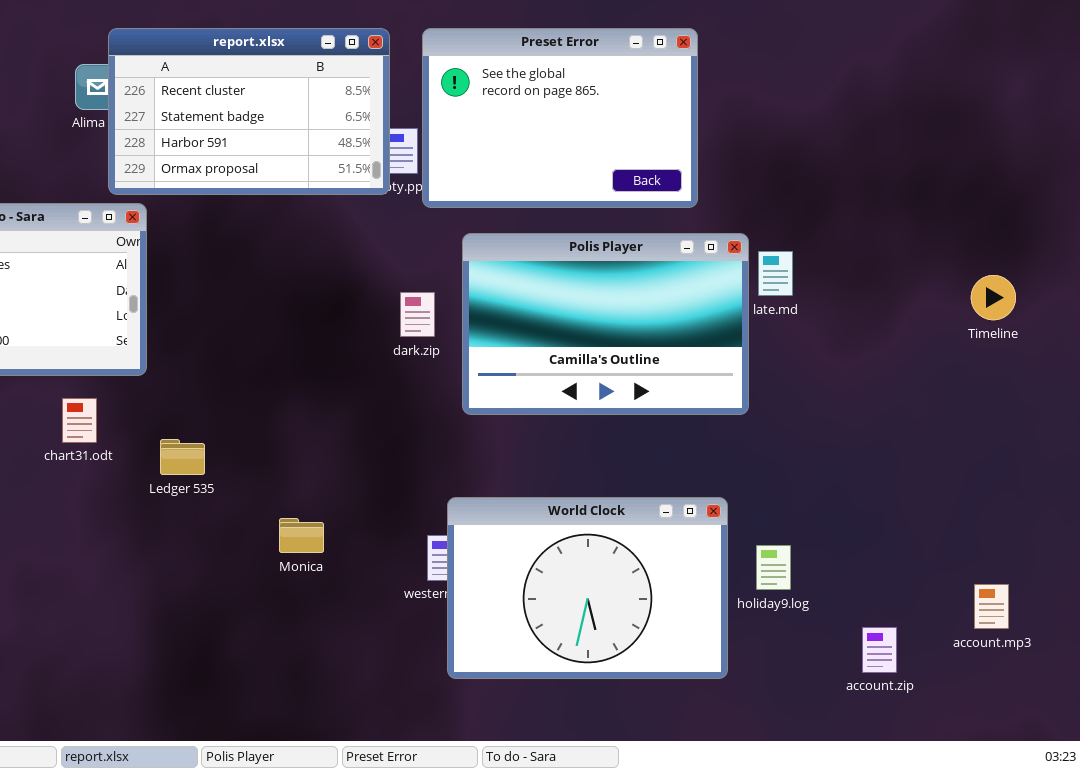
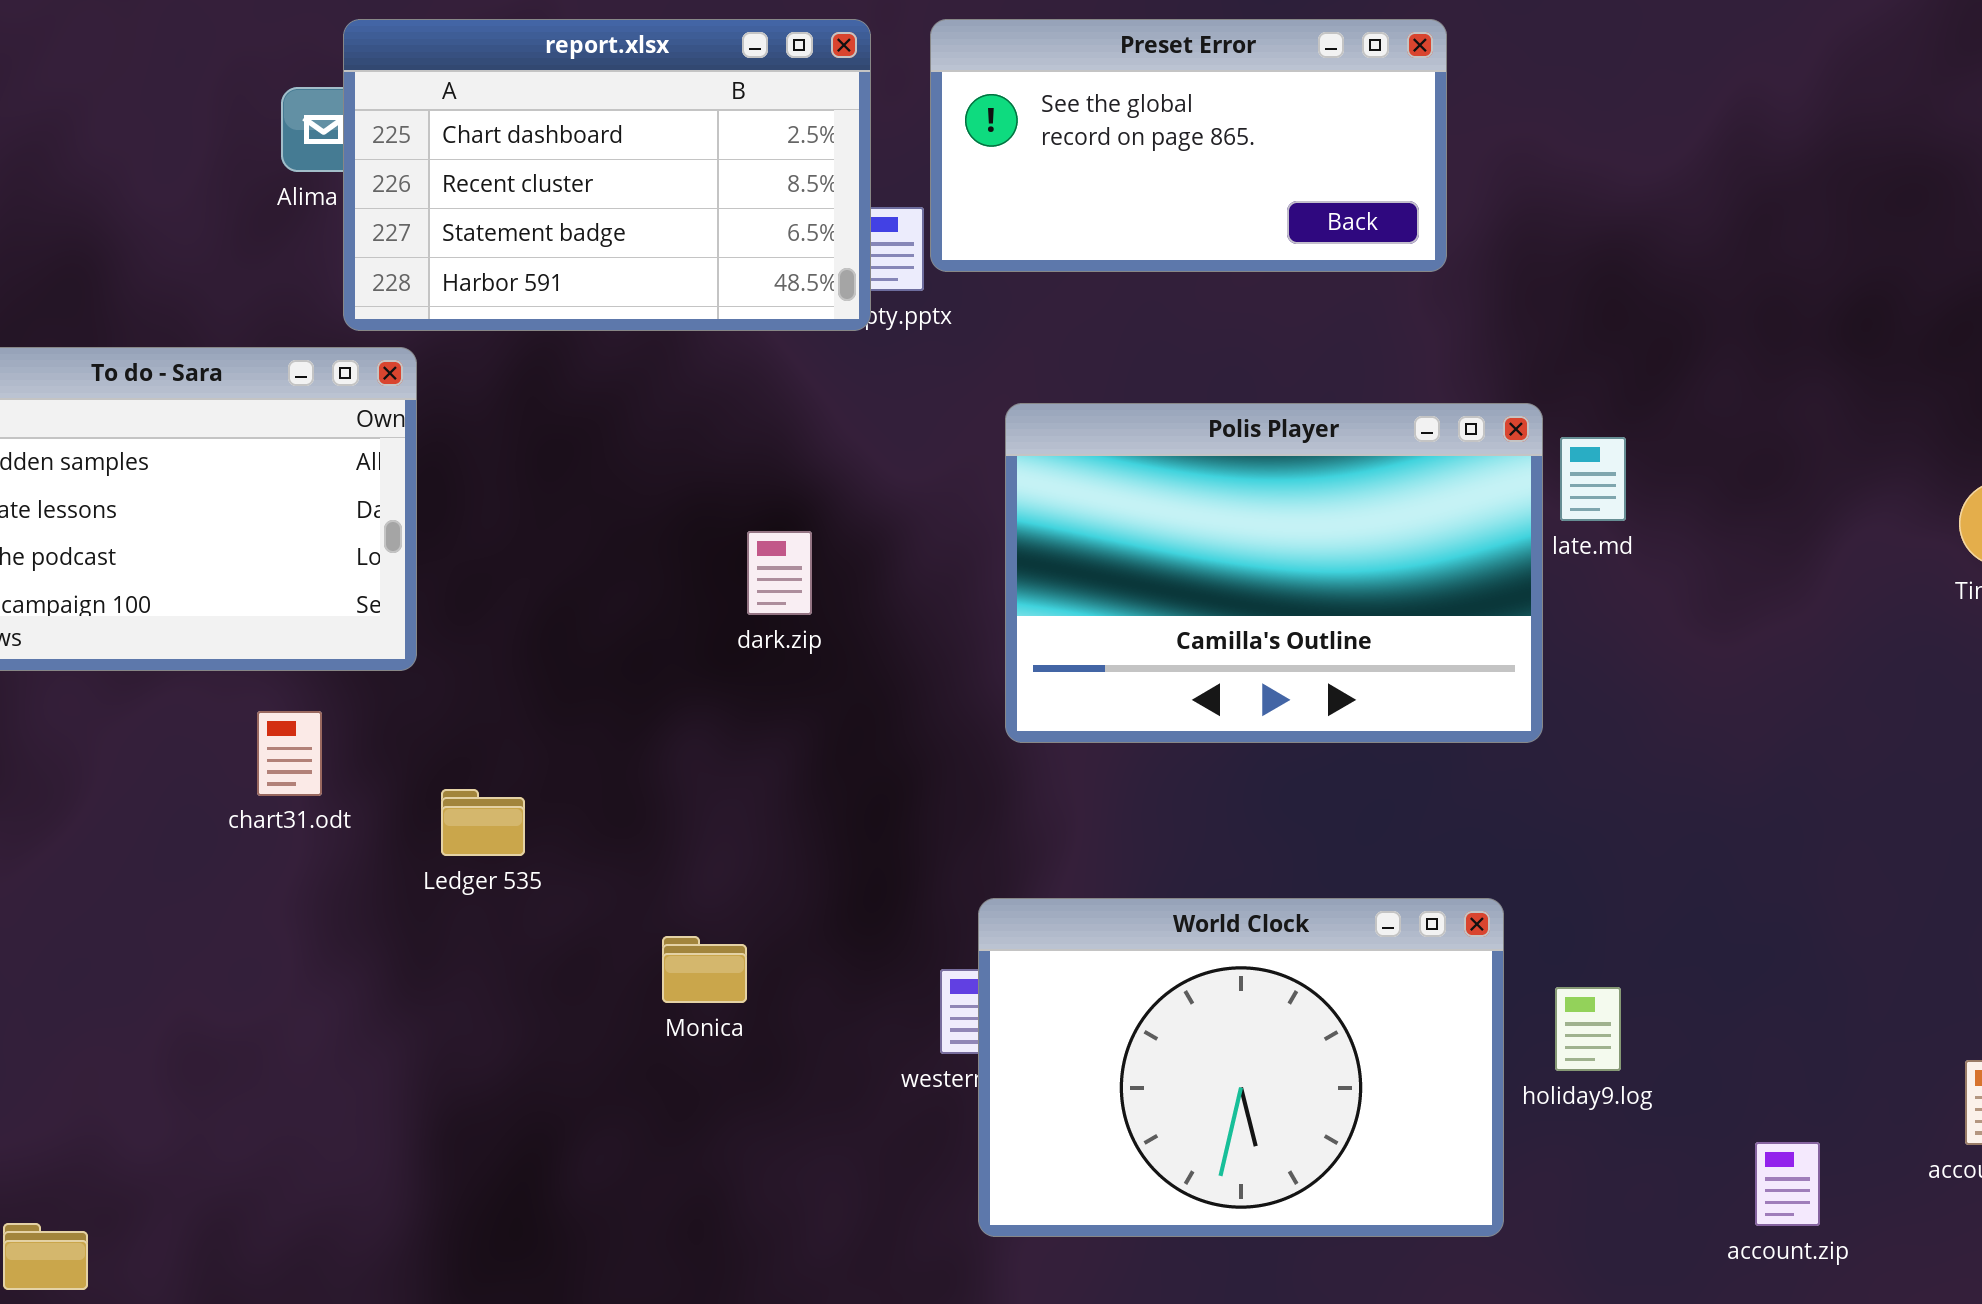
report.xlsx: [108,28,390,195] -> [343,19,871,331], scrolled up 1 row
Preset Error: [422,28,698,208] -> [930,19,1447,272], resized
dark.zip: [400,292,435,337] -> [747,531,812,615], moved

